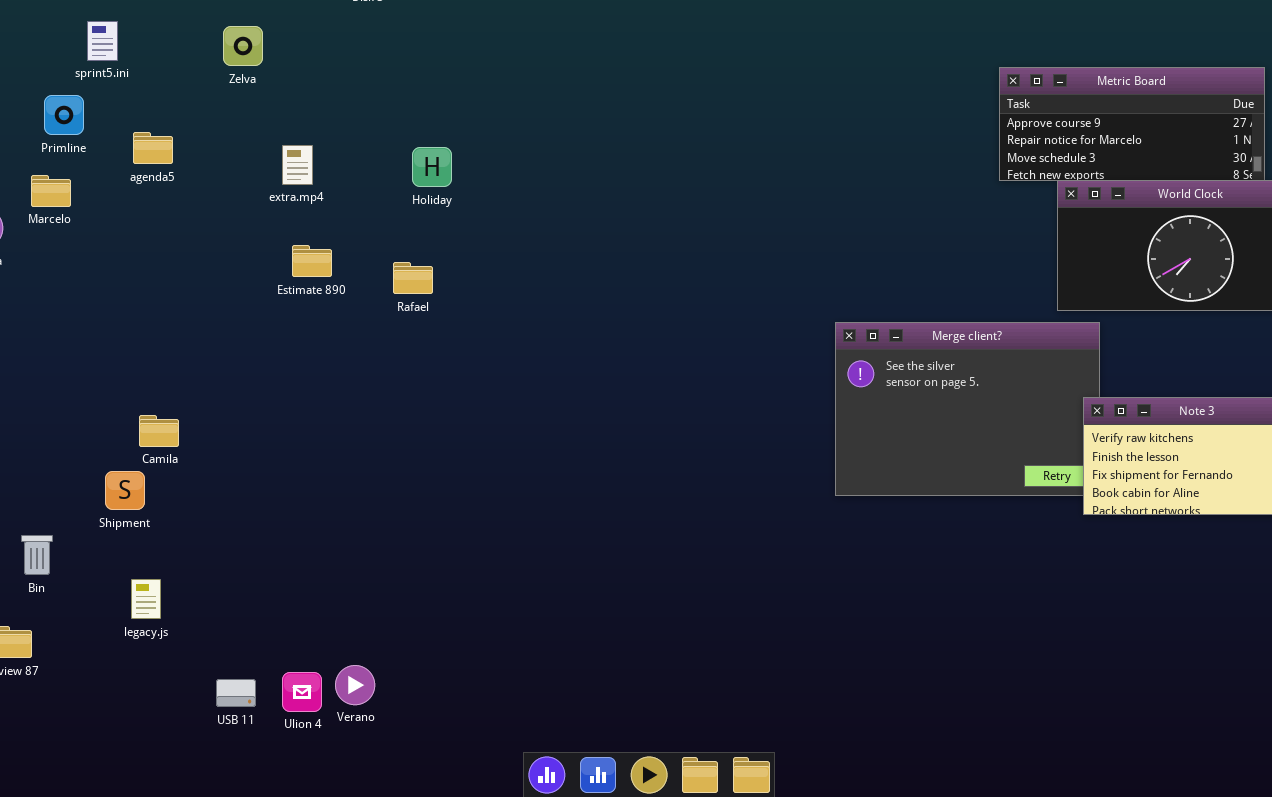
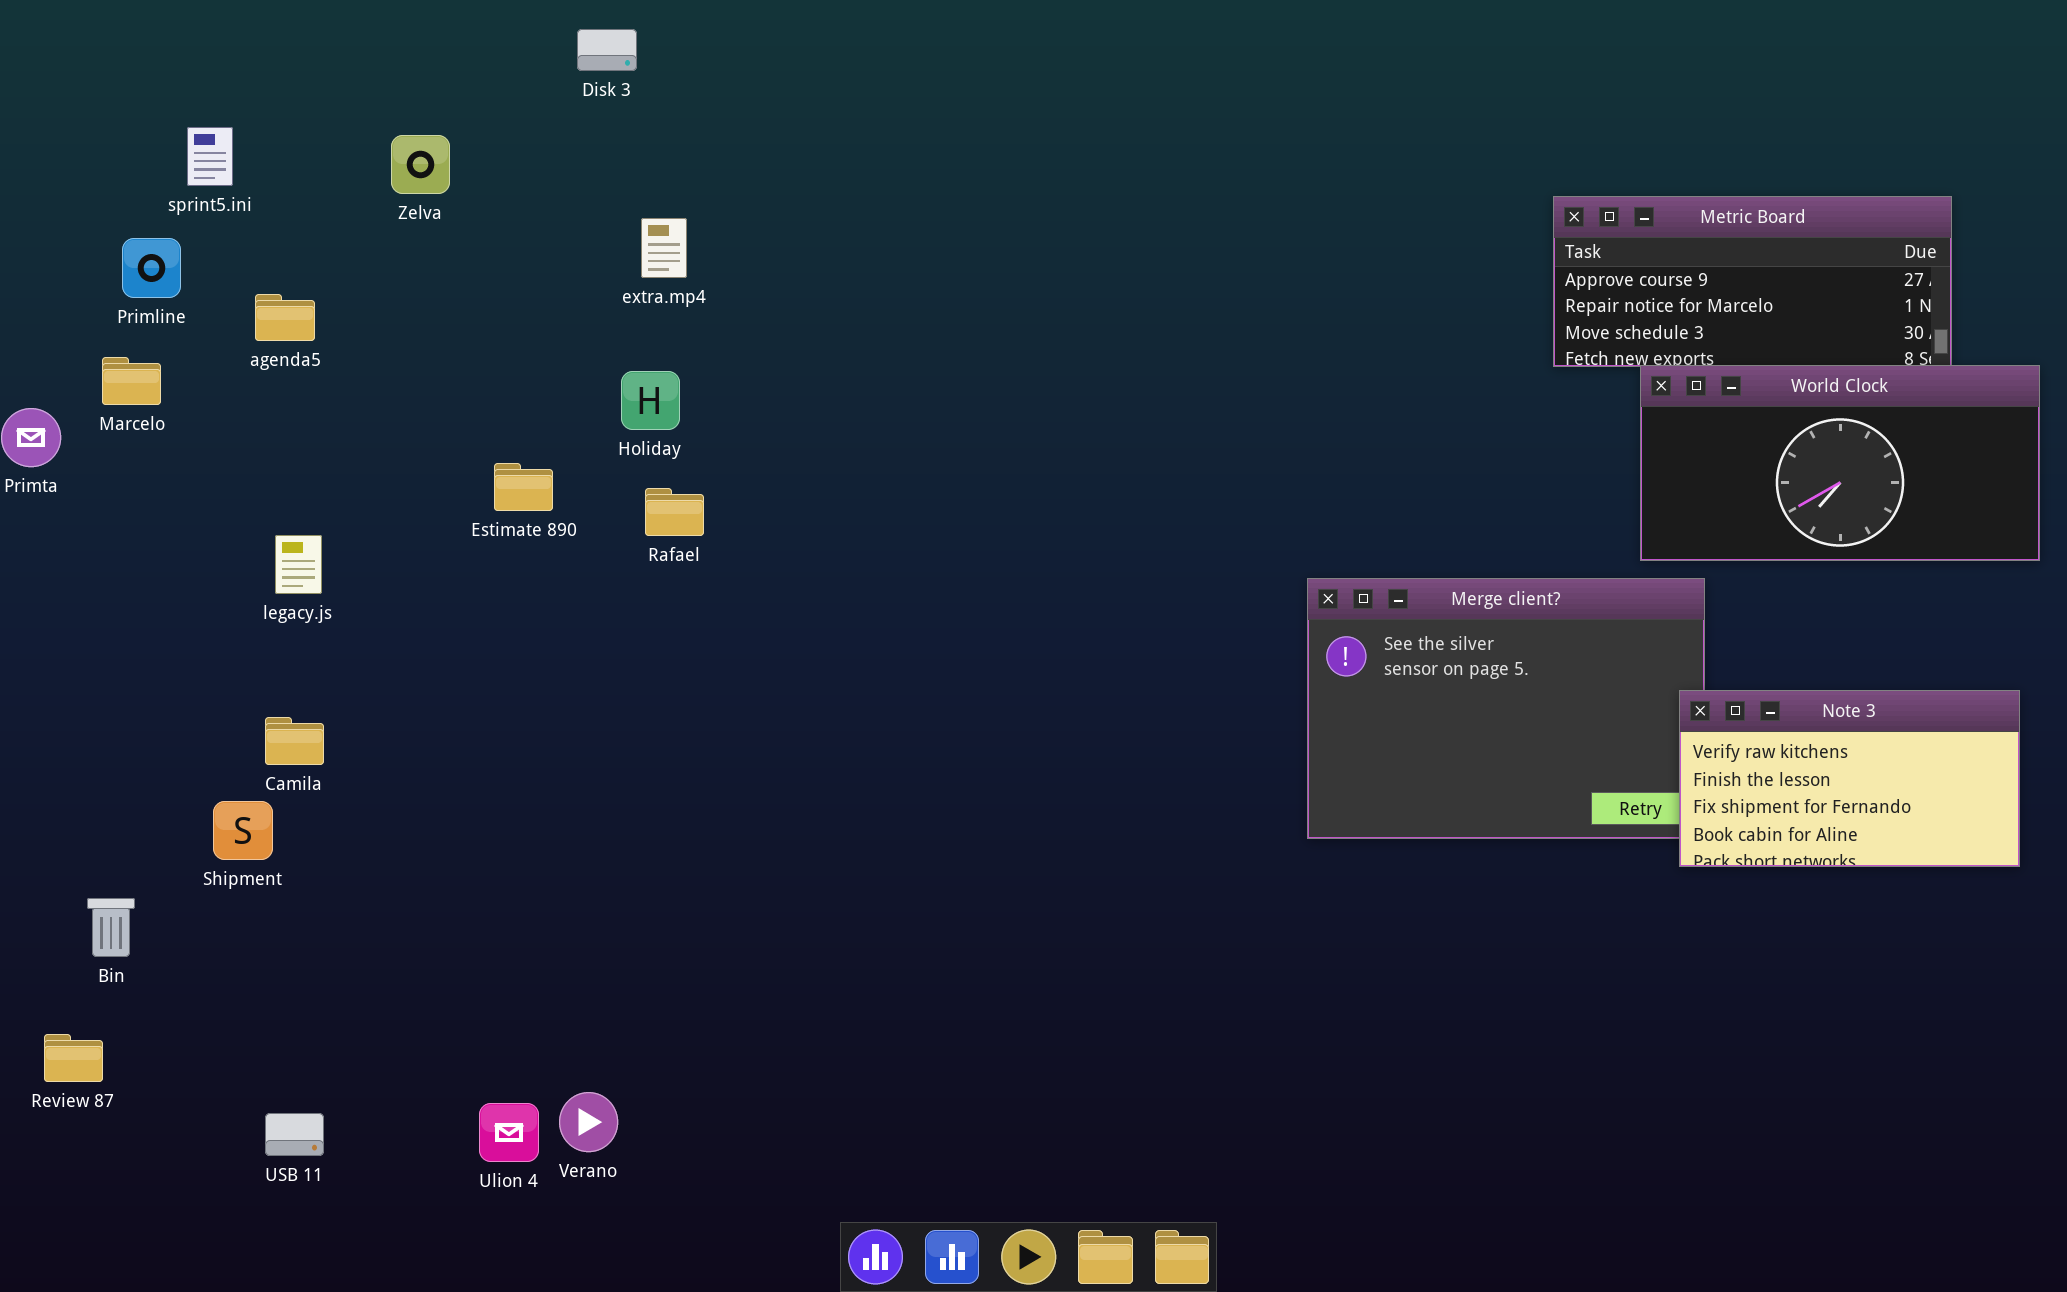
extra.mp4: [282,145,313,185] -> [641,218,687,278], moved
Holiday: [412,147,452,187] -> [621,371,680,430], moved
legacy.js: [131,579,161,619] -> [275,535,322,594], moved
USB 11: [216,679,256,707] -> [265,1113,324,1156], moved

